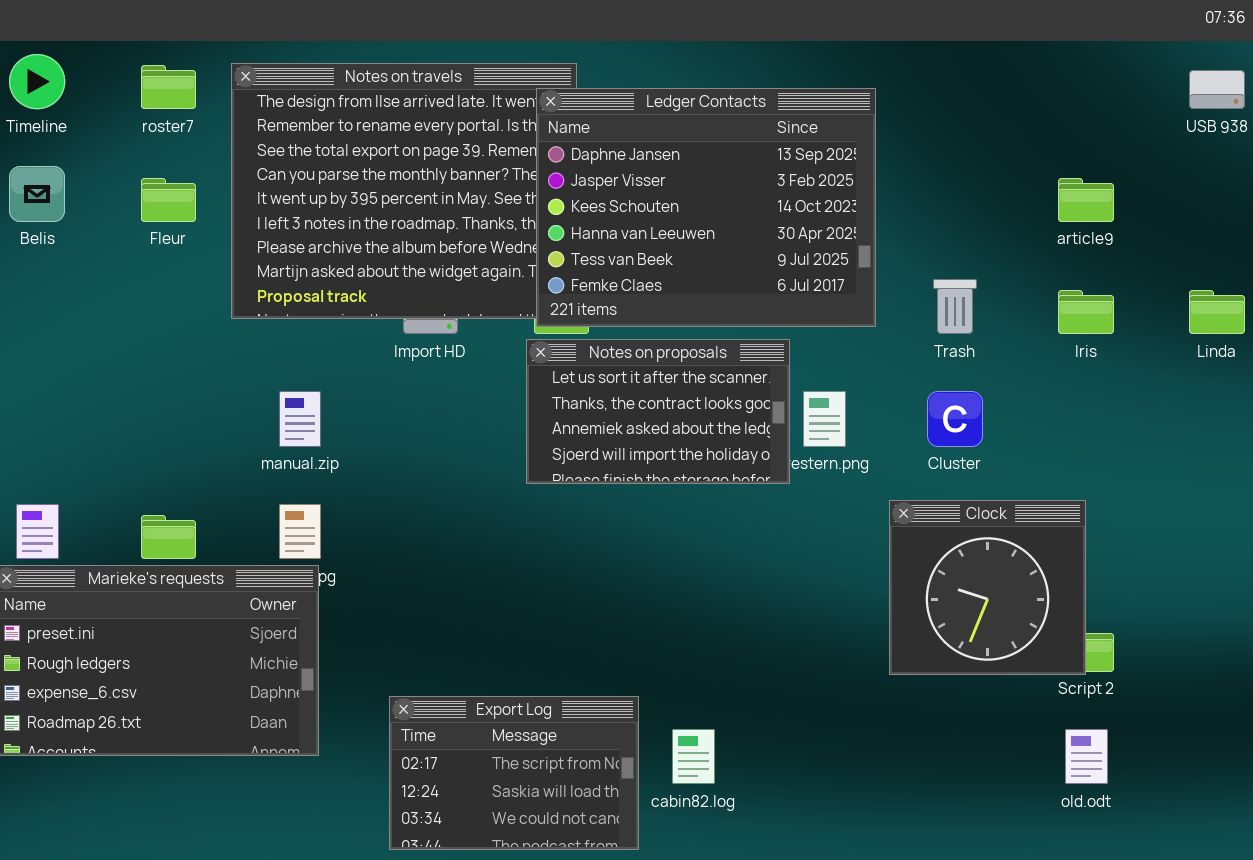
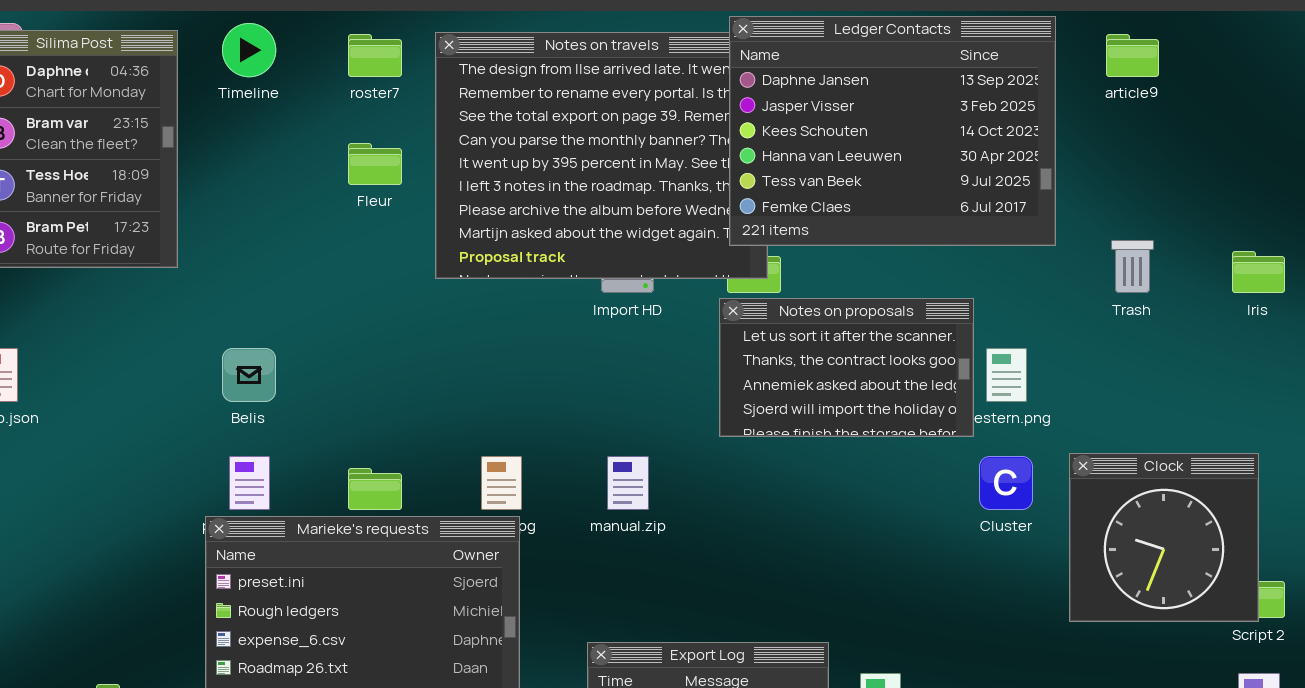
Ledger Contacts: [536,88,876,327] -> [729,16,1056,246], moved
Belis: [9,166,65,222] -> [222,348,276,402], moved
article9: [1058,178,1114,222] -> [1106,34,1159,77], moved
manual.zip: [279,391,321,447] -> [607,456,649,510], moved
Cluster: [927,391,983,447] -> [979,456,1033,510], moved

